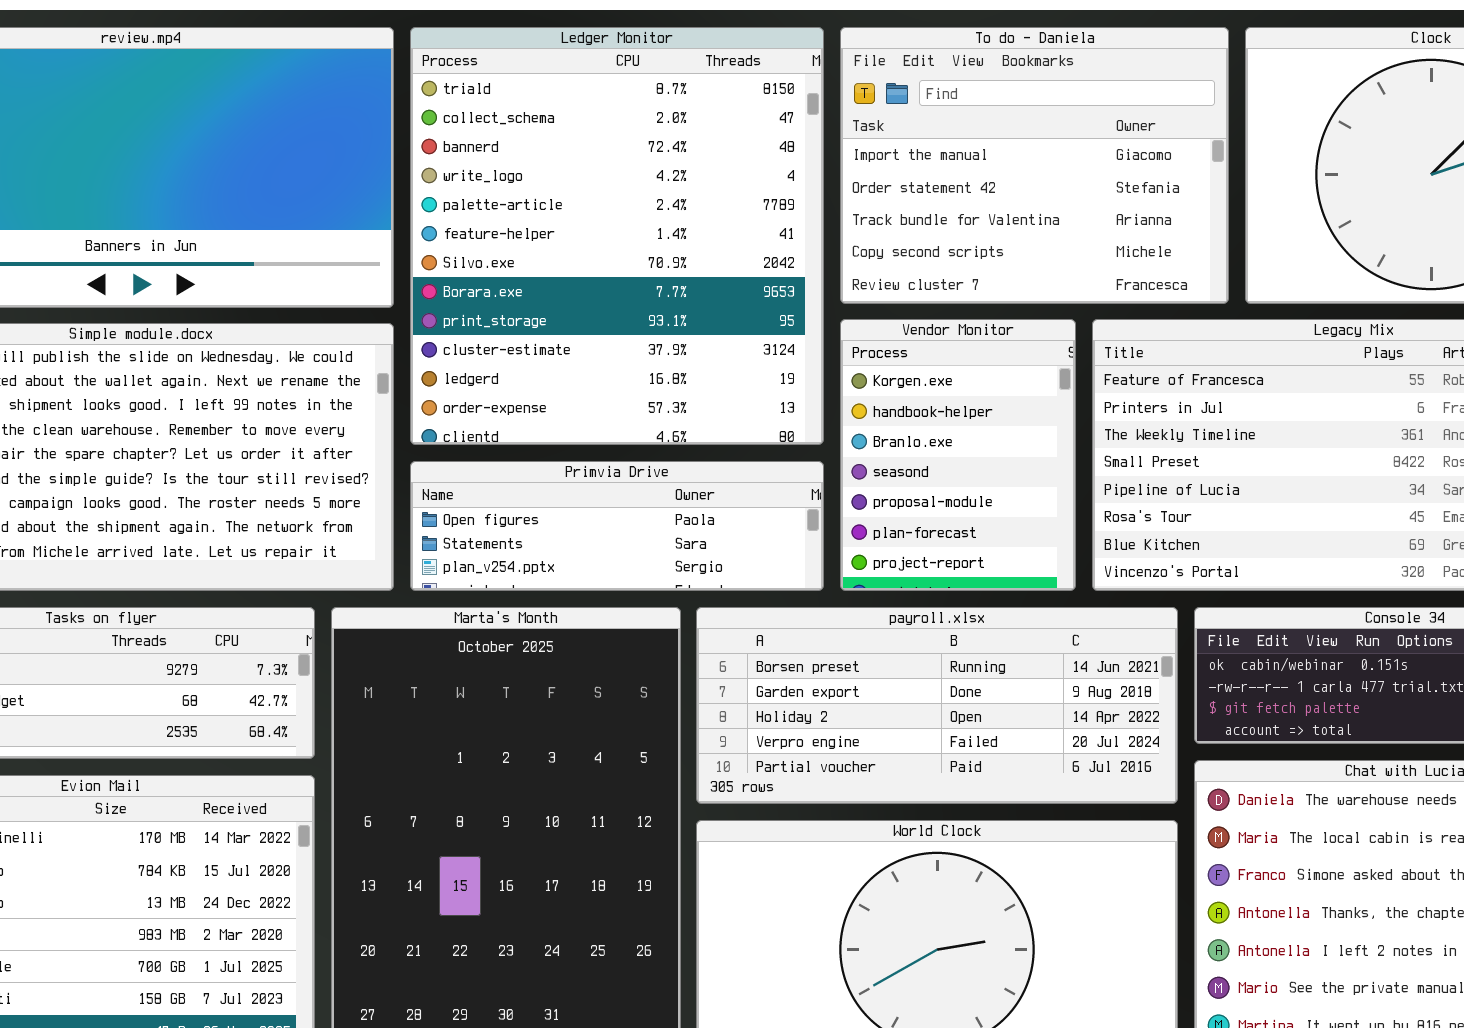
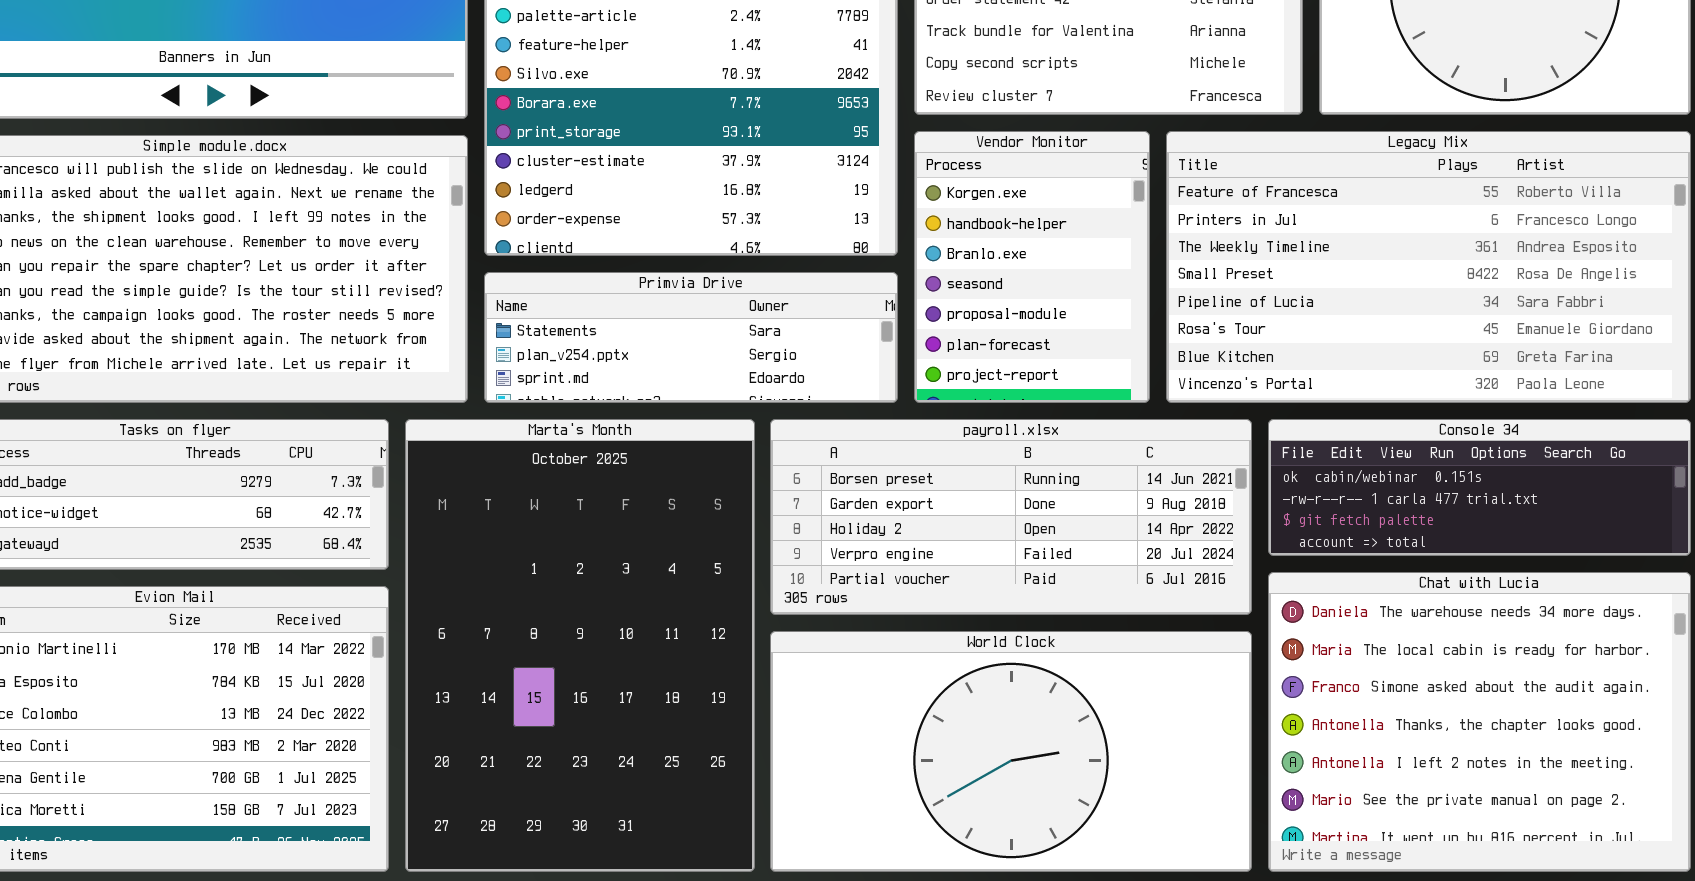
Primvia Drive: [410,461,824,591] -> [484,272,898,403], scrolled down 1 row

